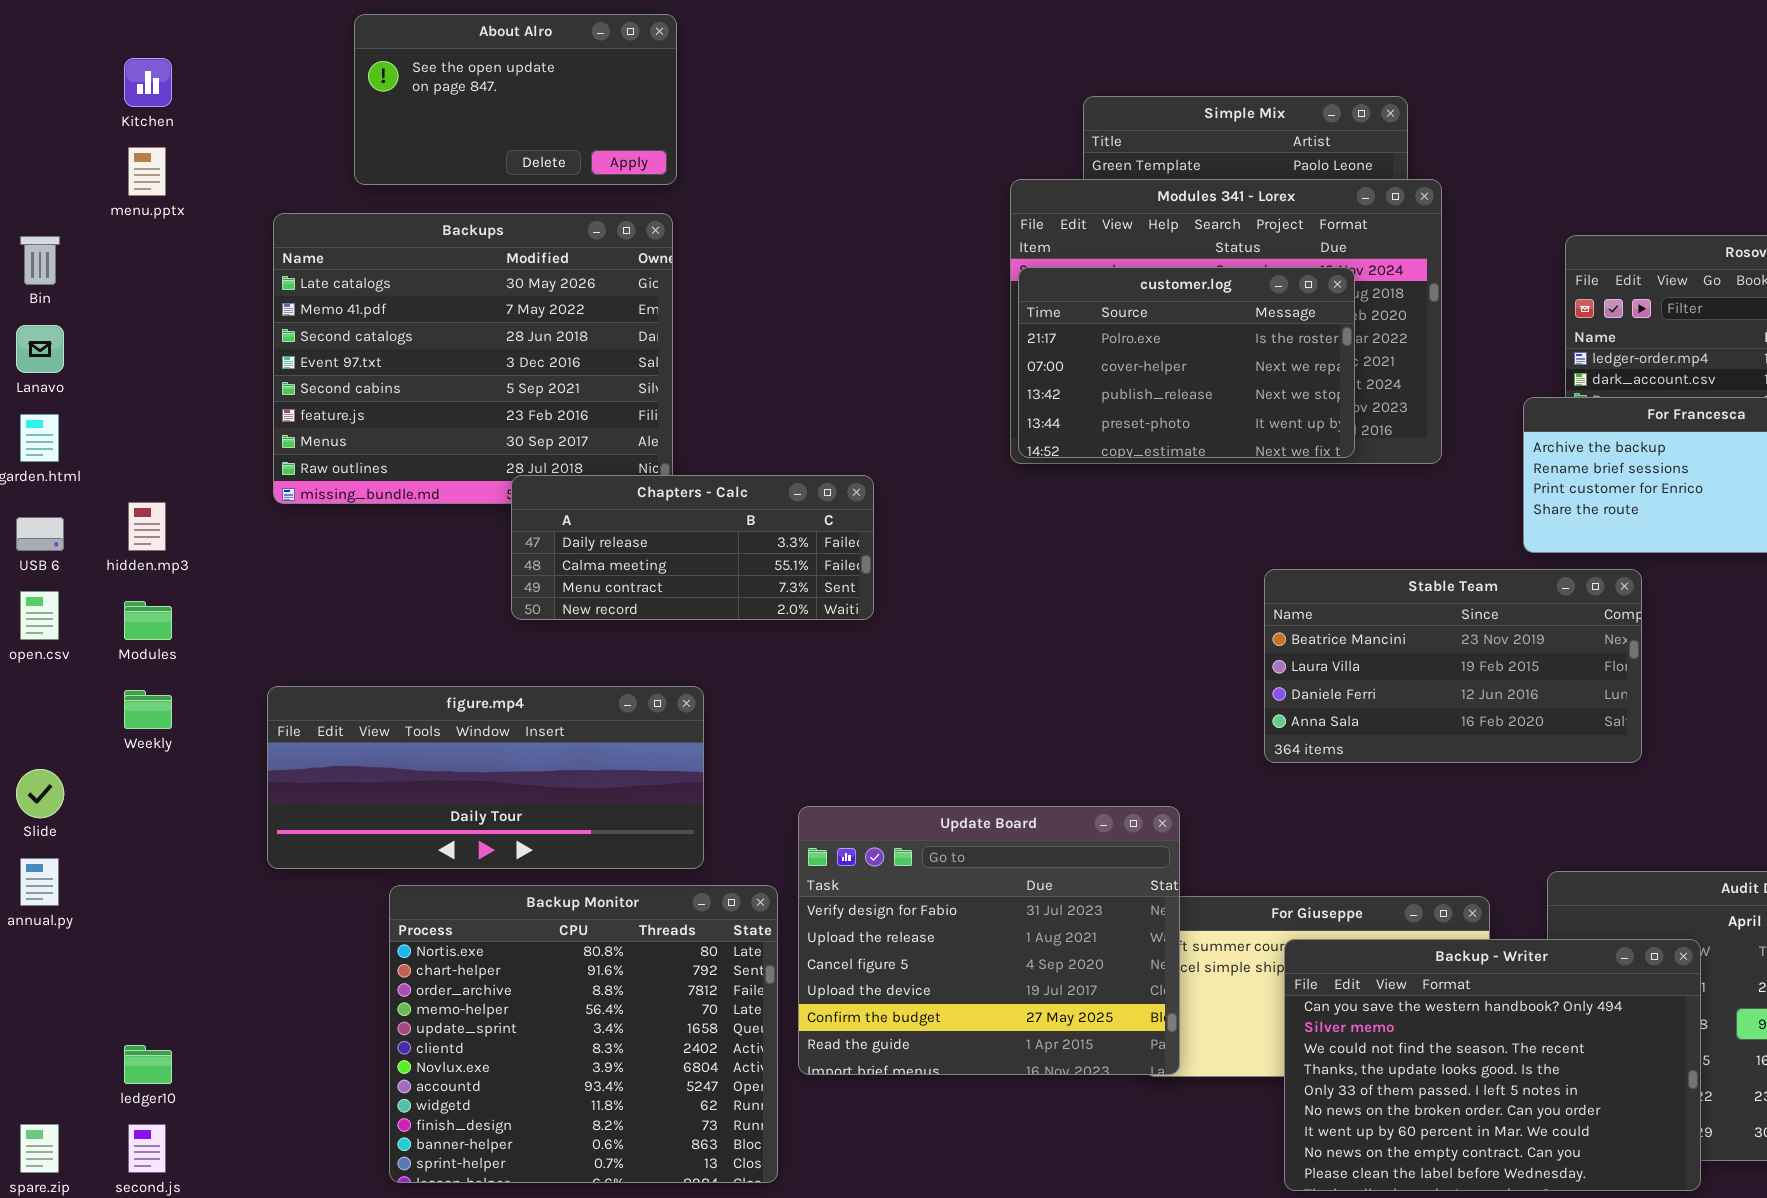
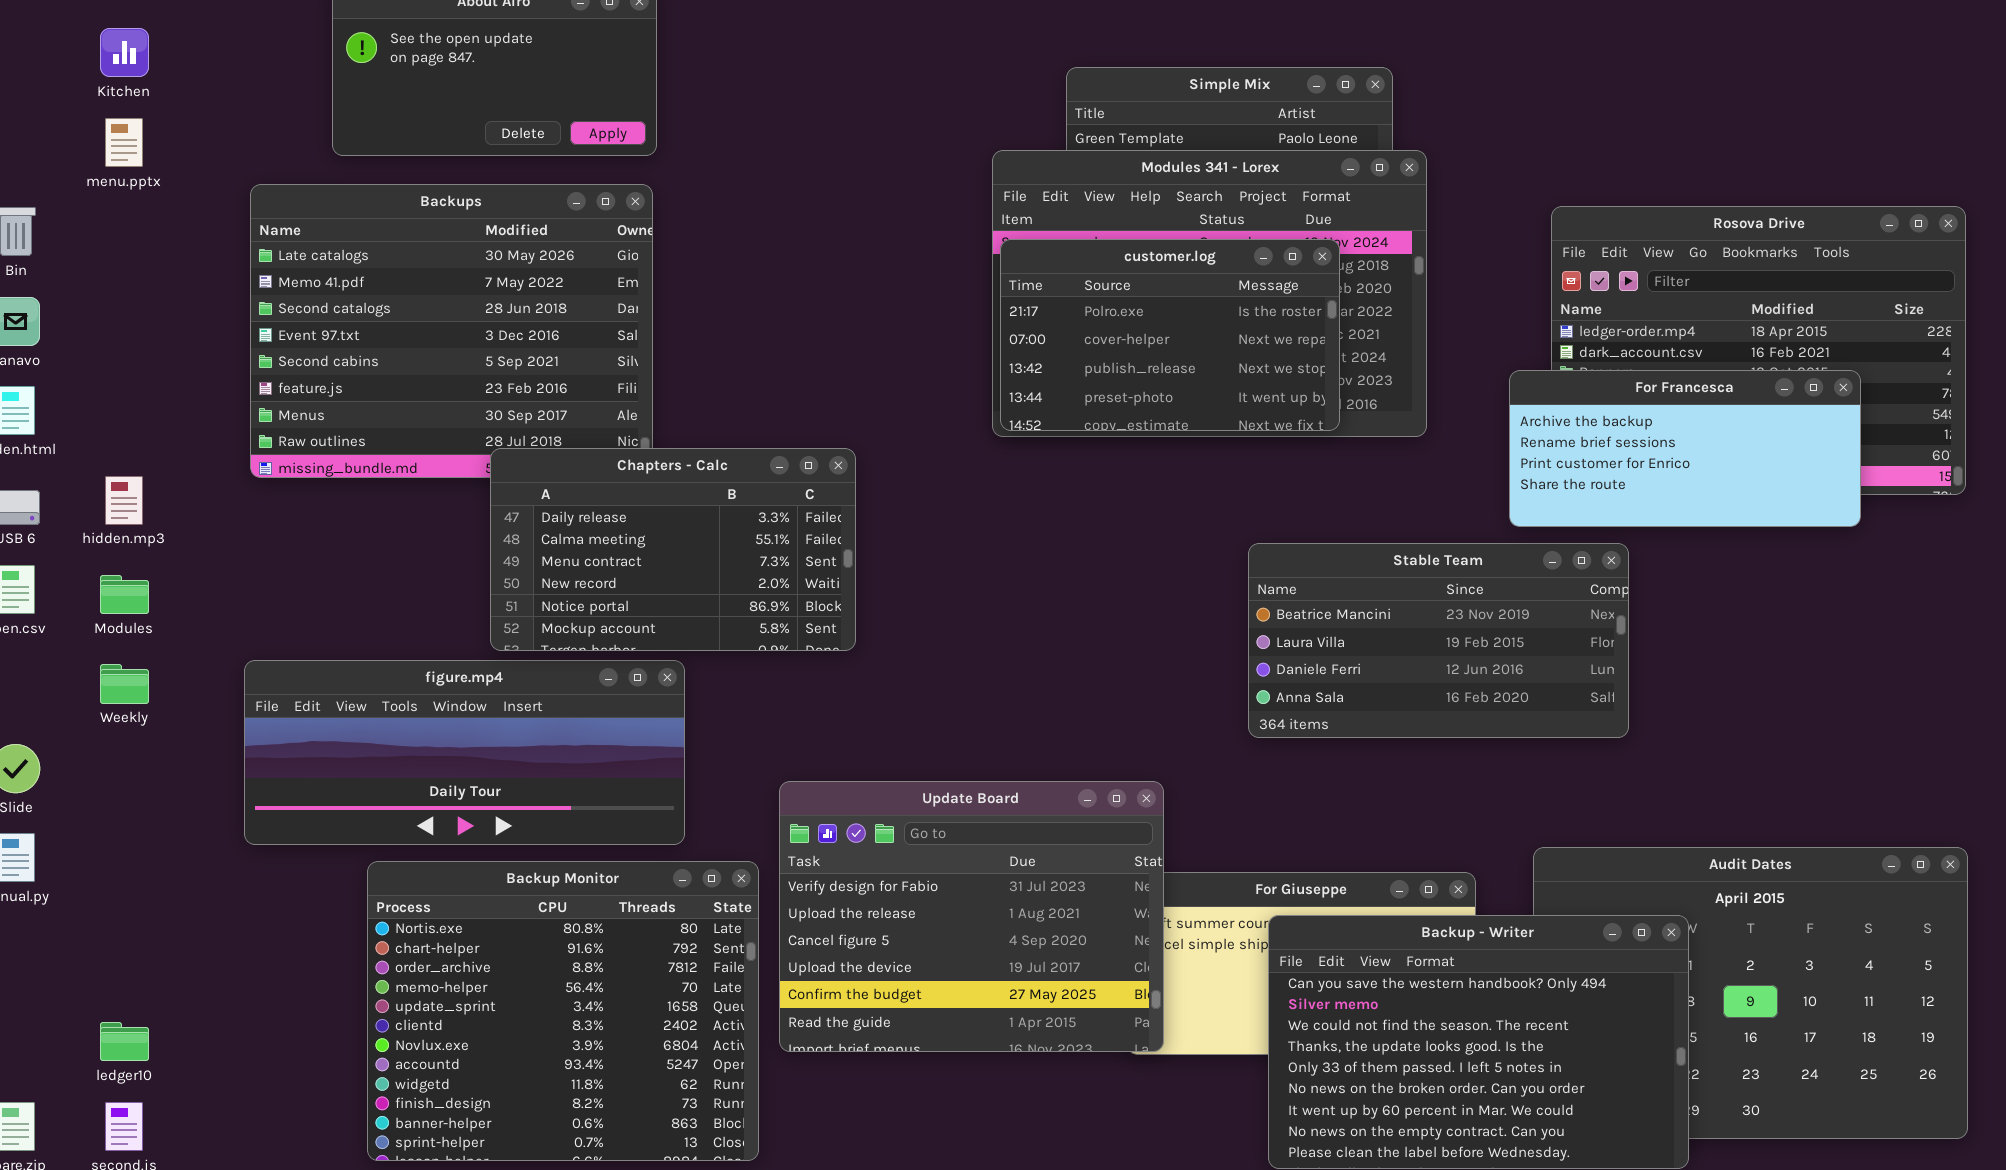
Chapters - Calc: [511,475,874,620] -> [490,448,856,651], resized

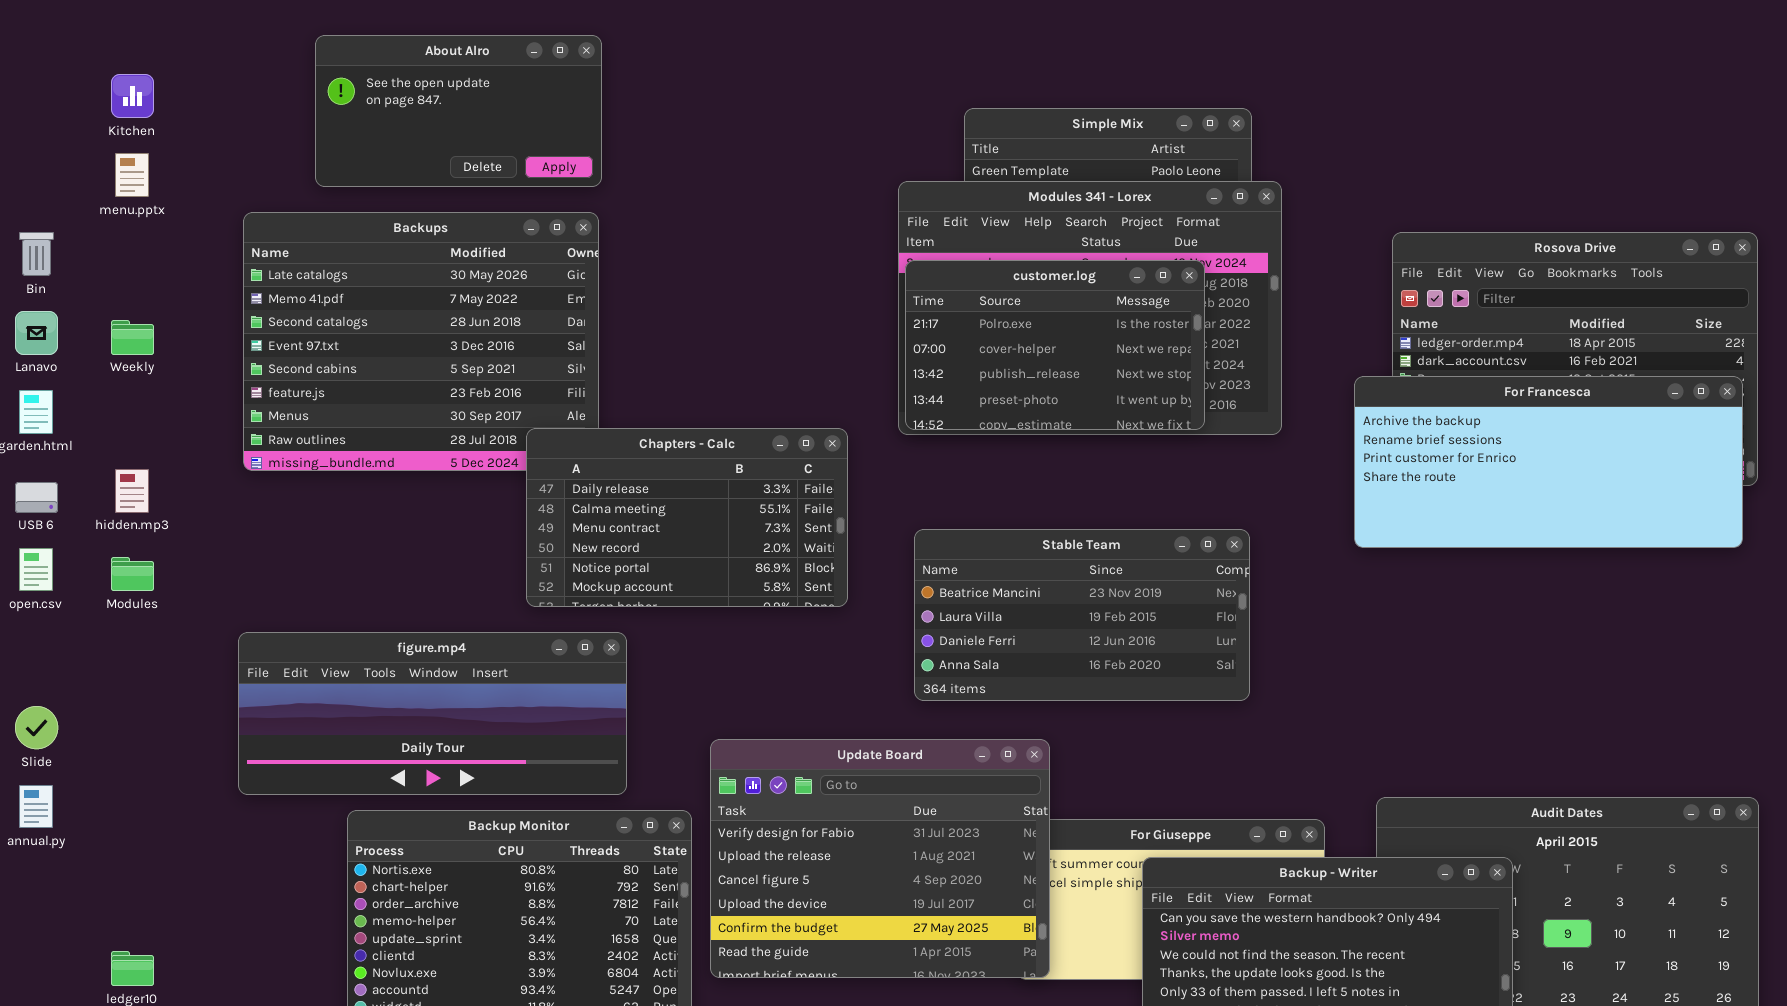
For Francesca: [1509,370,1861,527] -> [1354,376,1743,548], resized
Chapters - Calc: [490,448,856,651] -> [526,428,848,607], moved
Stable Team: [1248,543,1629,738] -> [914,529,1250,701], moved
Weekly: [100,664,149,704] -> [111,320,154,355], moved

